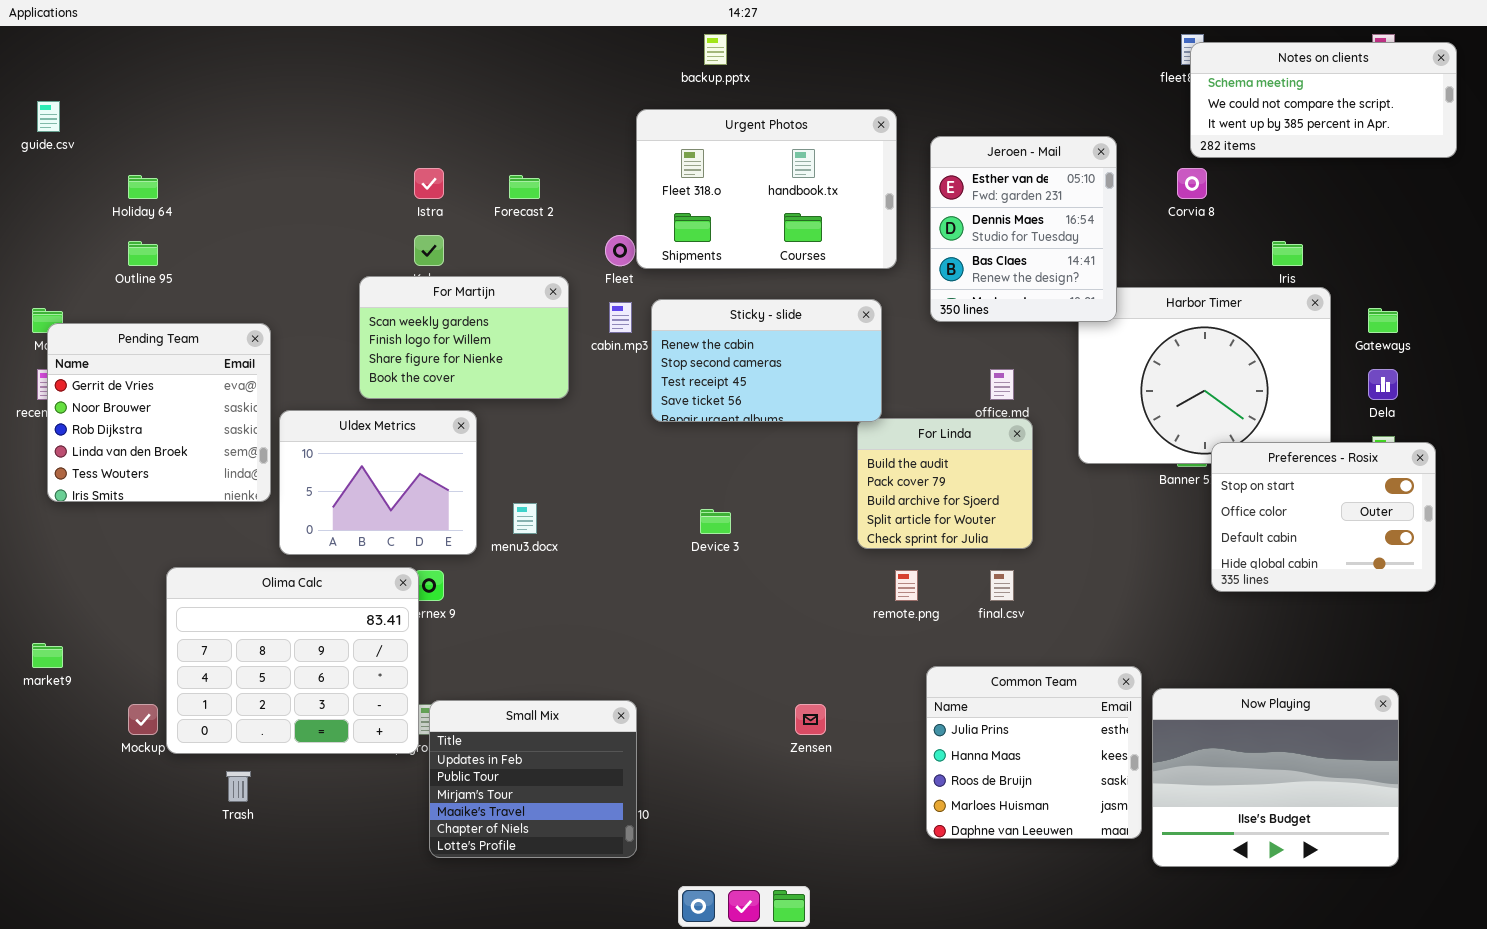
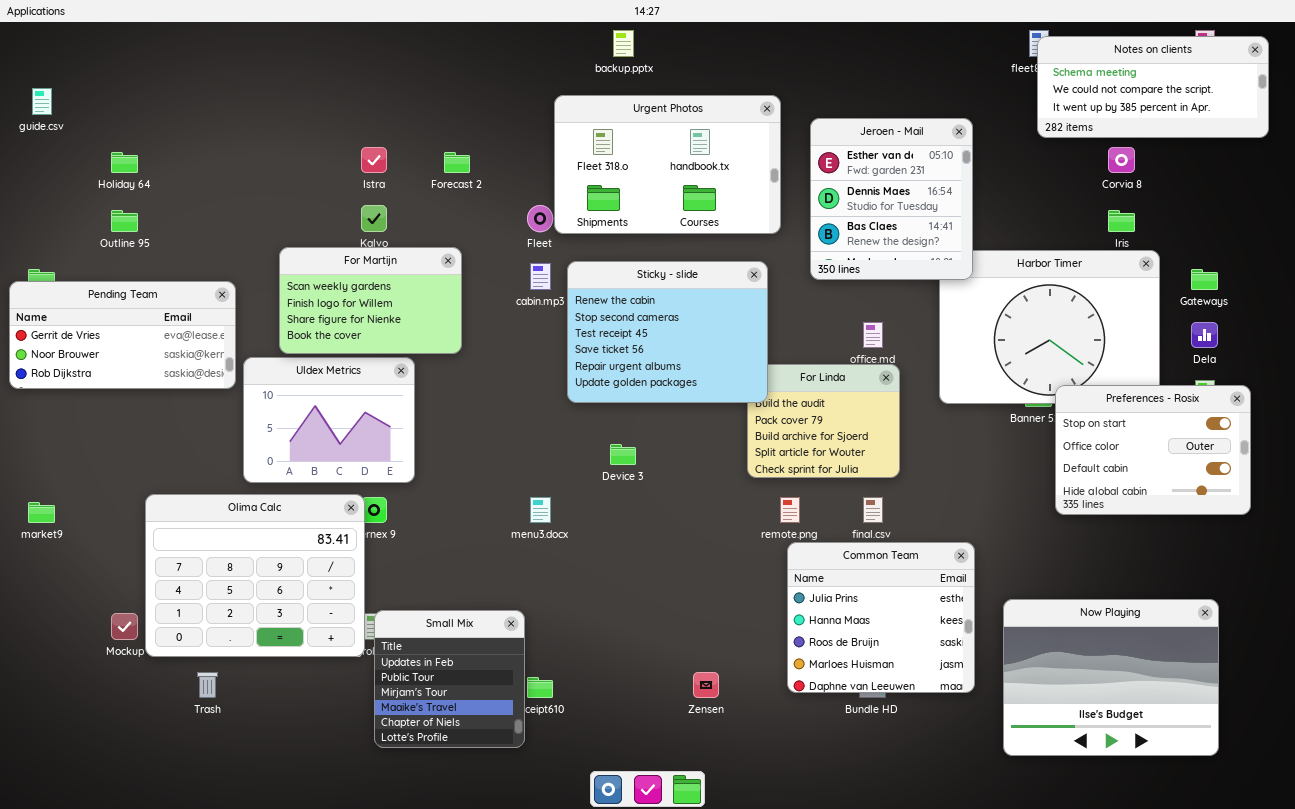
Corvia 8: [1177,168,1207,199] -> [1108,147,1135,173], moved
For Martijn: [359,276,569,399] -> [279,247,462,354], moved
Sticky - slide: [651,299,882,422] -> [567,261,768,403], resized
Pending Team: [47,323,271,502] -> [9,281,236,389], resized
menu3.docx: [513,503,537,534] -> [530,497,551,523], moved
market9: [32,643,63,668] -> [28,502,55,523], moved
Common Team: [926,666,1142,839] -> [787,542,975,693], moved
Small Mix: [429,700,637,858] -> [374,610,525,748], resized
Zensen: [795,704,826,735] -> [693,672,719,698], moved

